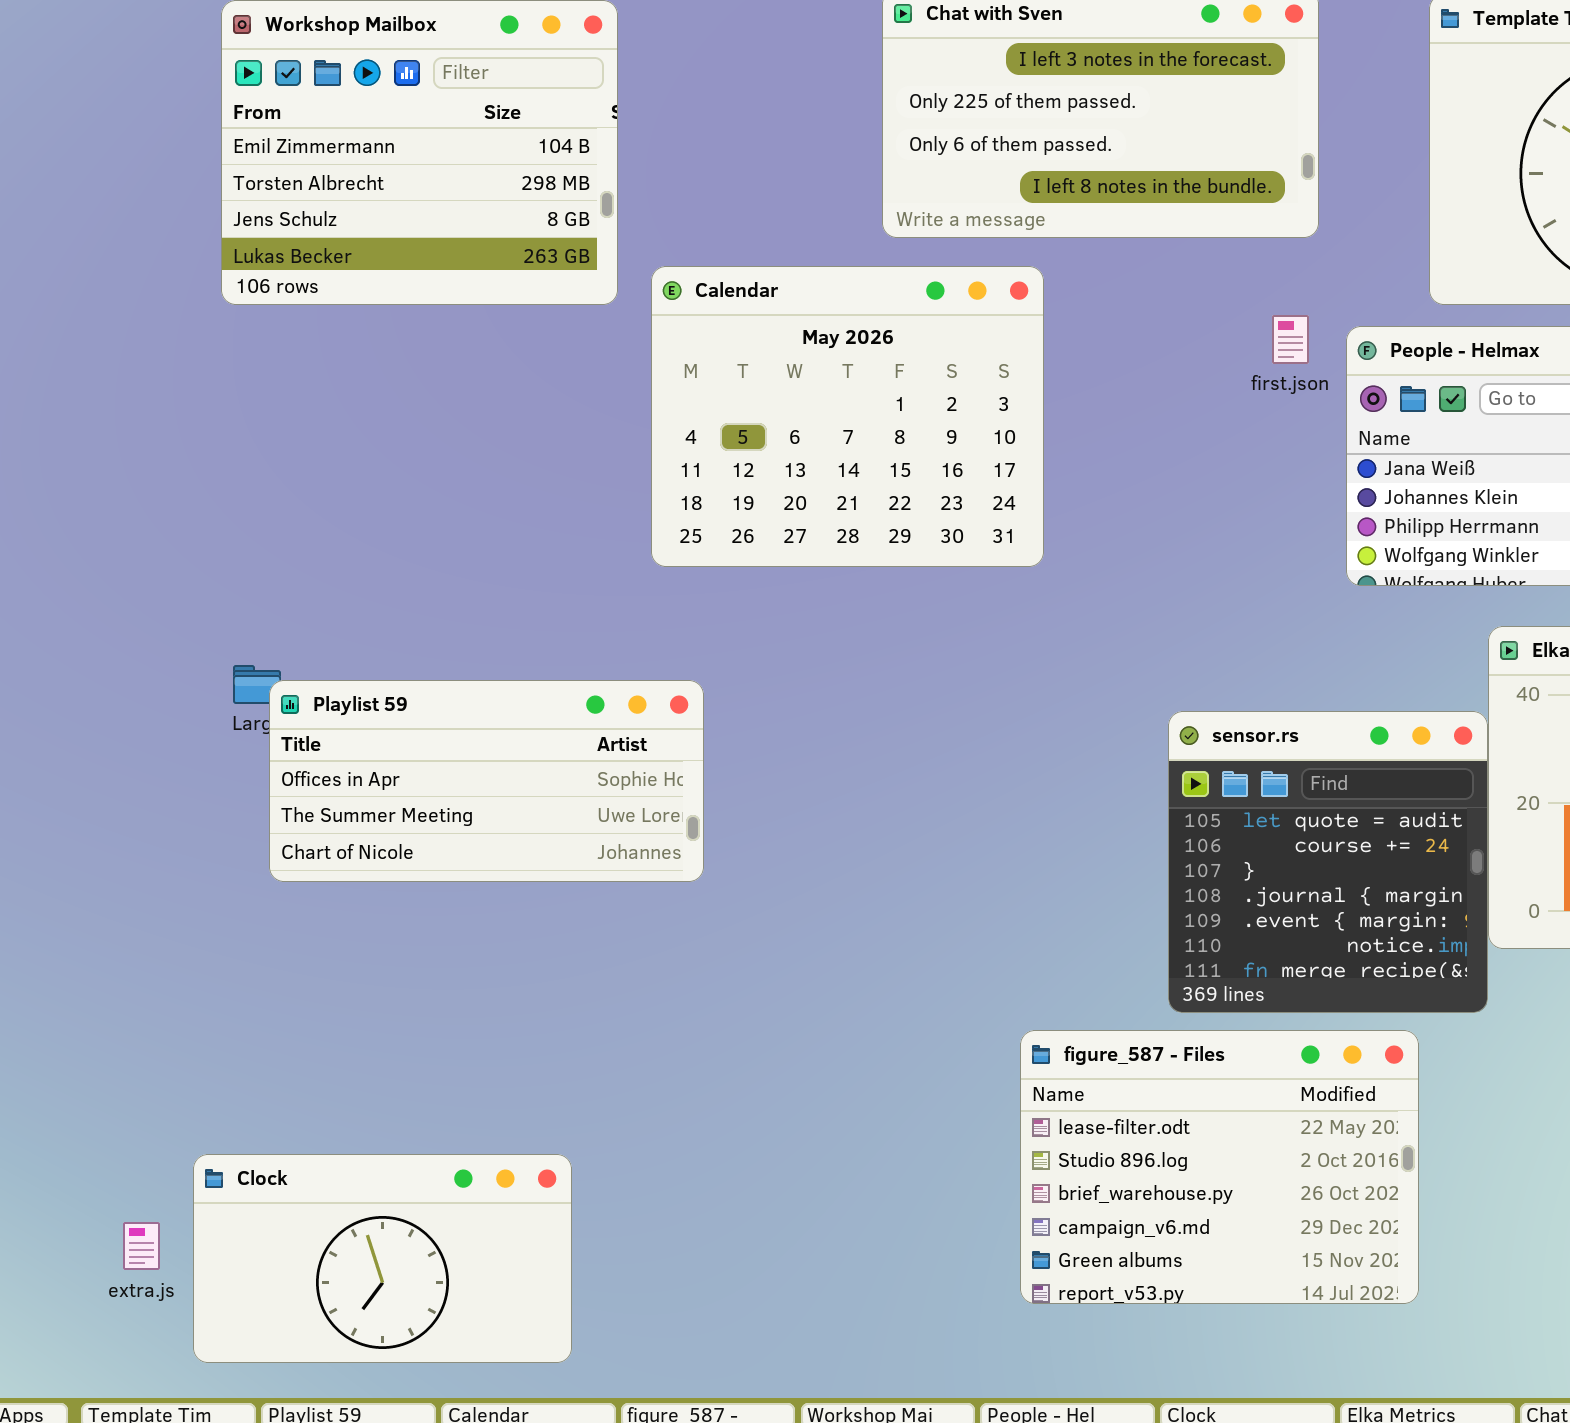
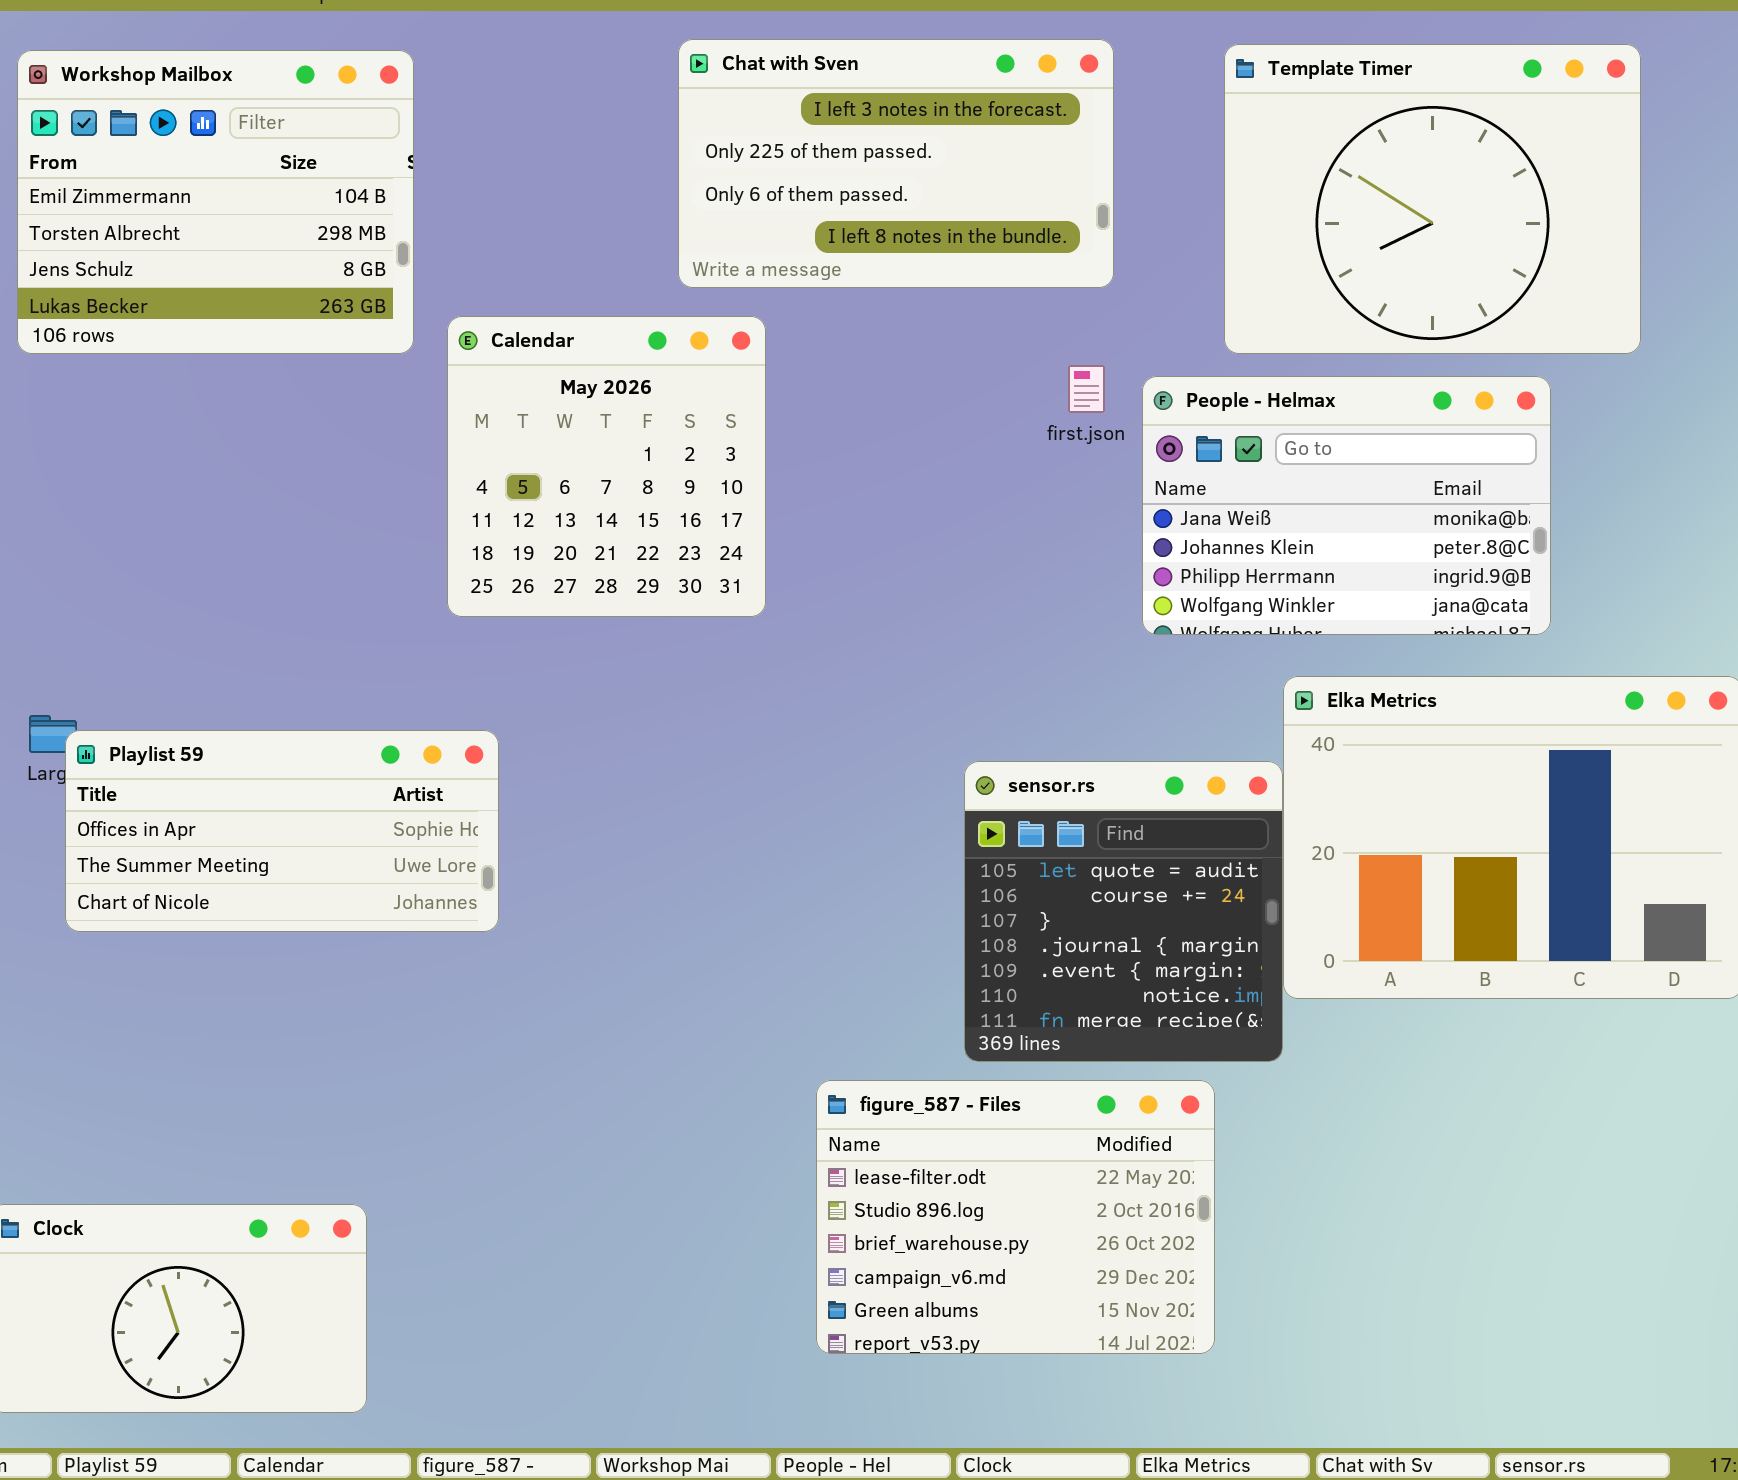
Calendar: [651,266,1044,567] -> [447,316,766,617], resized

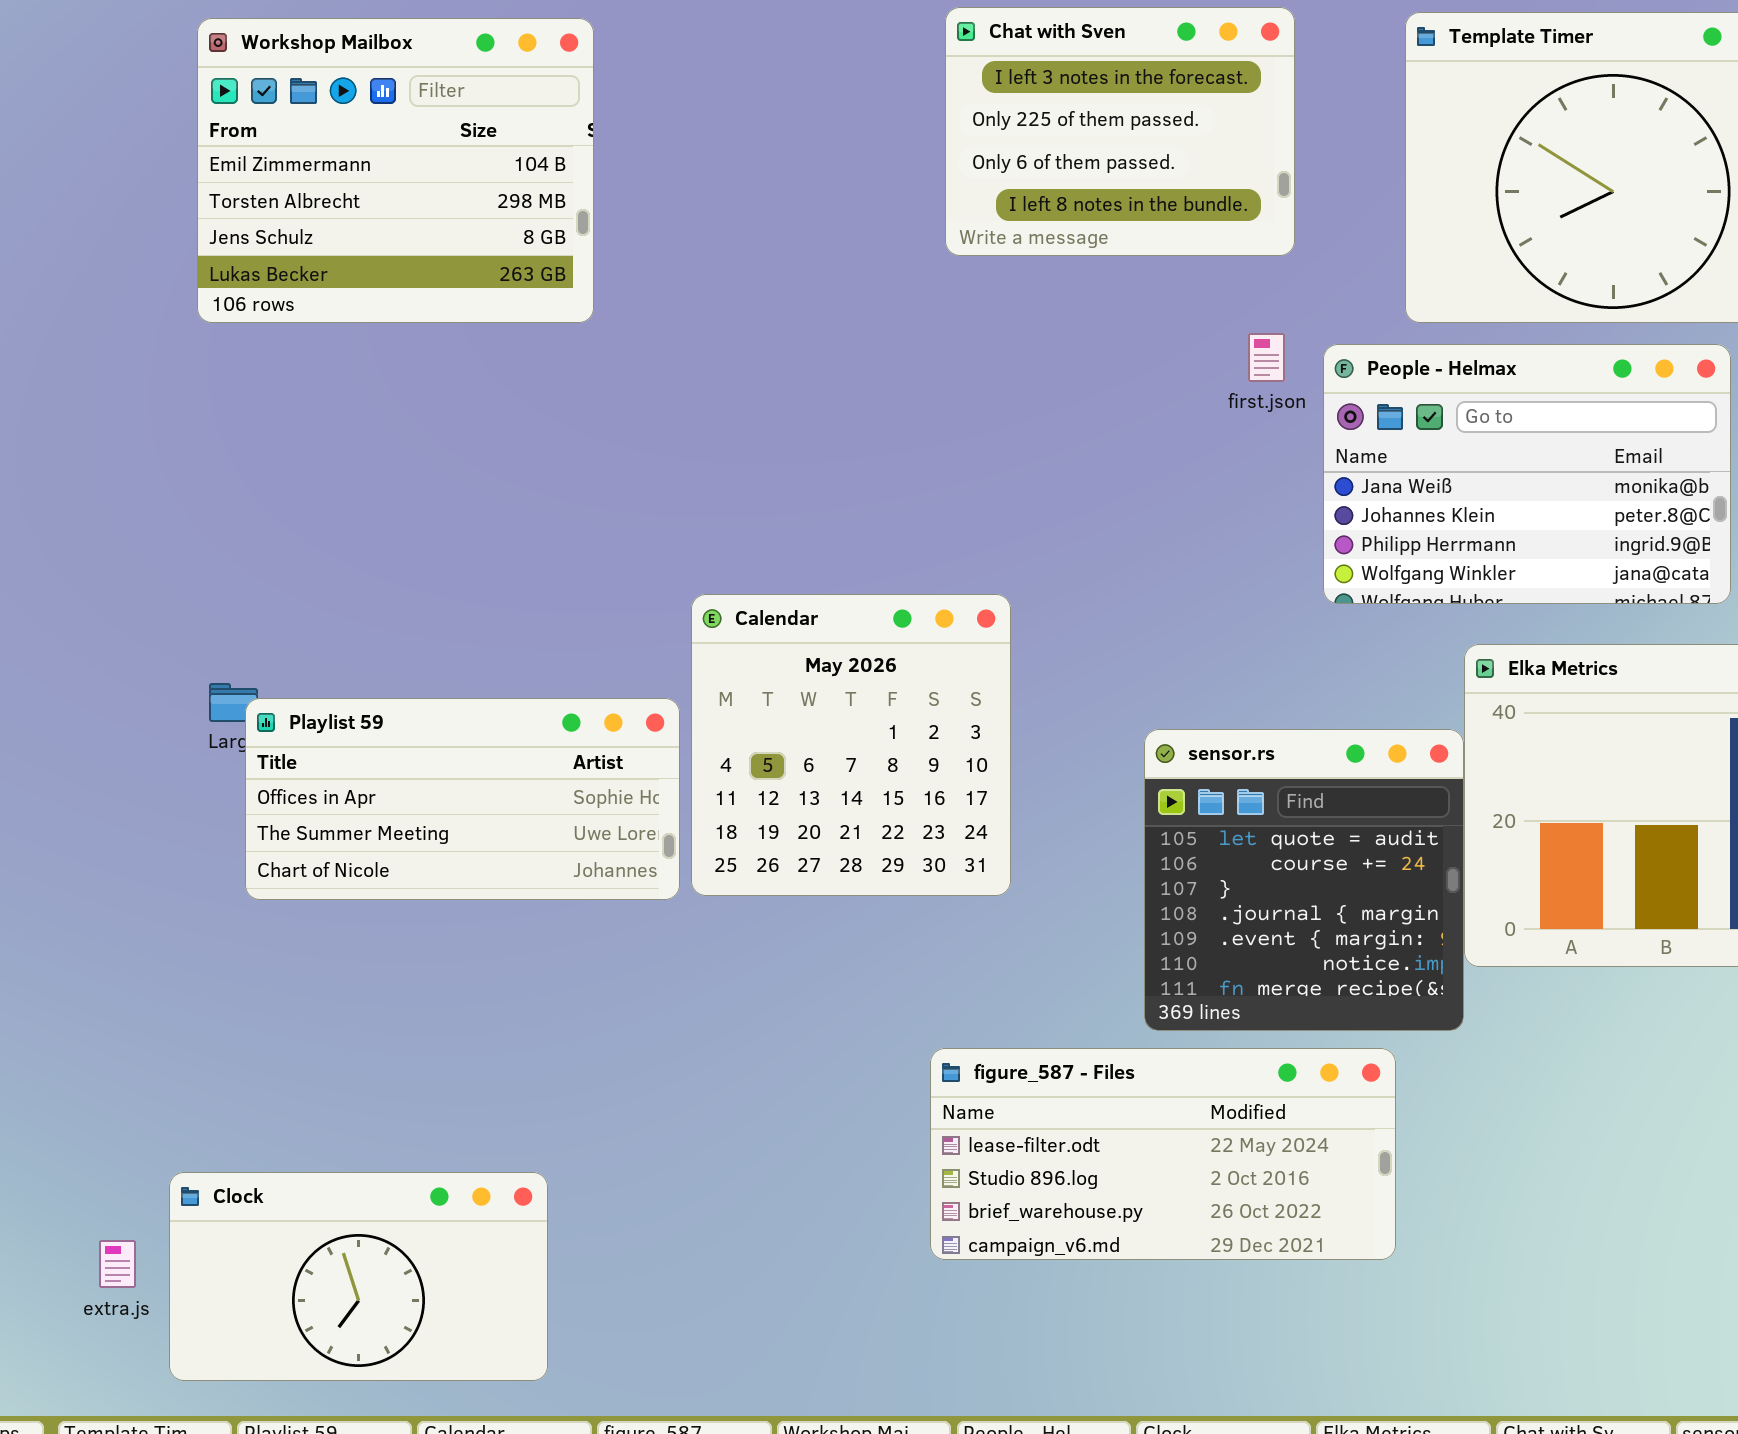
Chat with Sven: [678,39,1114,288] -> [945,7,1295,256], resized
Calendar: [447,316,766,617] -> [691,594,1011,896], moved
figure_587 - Files: [816,1080,1215,1354] -> [930,1048,1396,1260], resized

